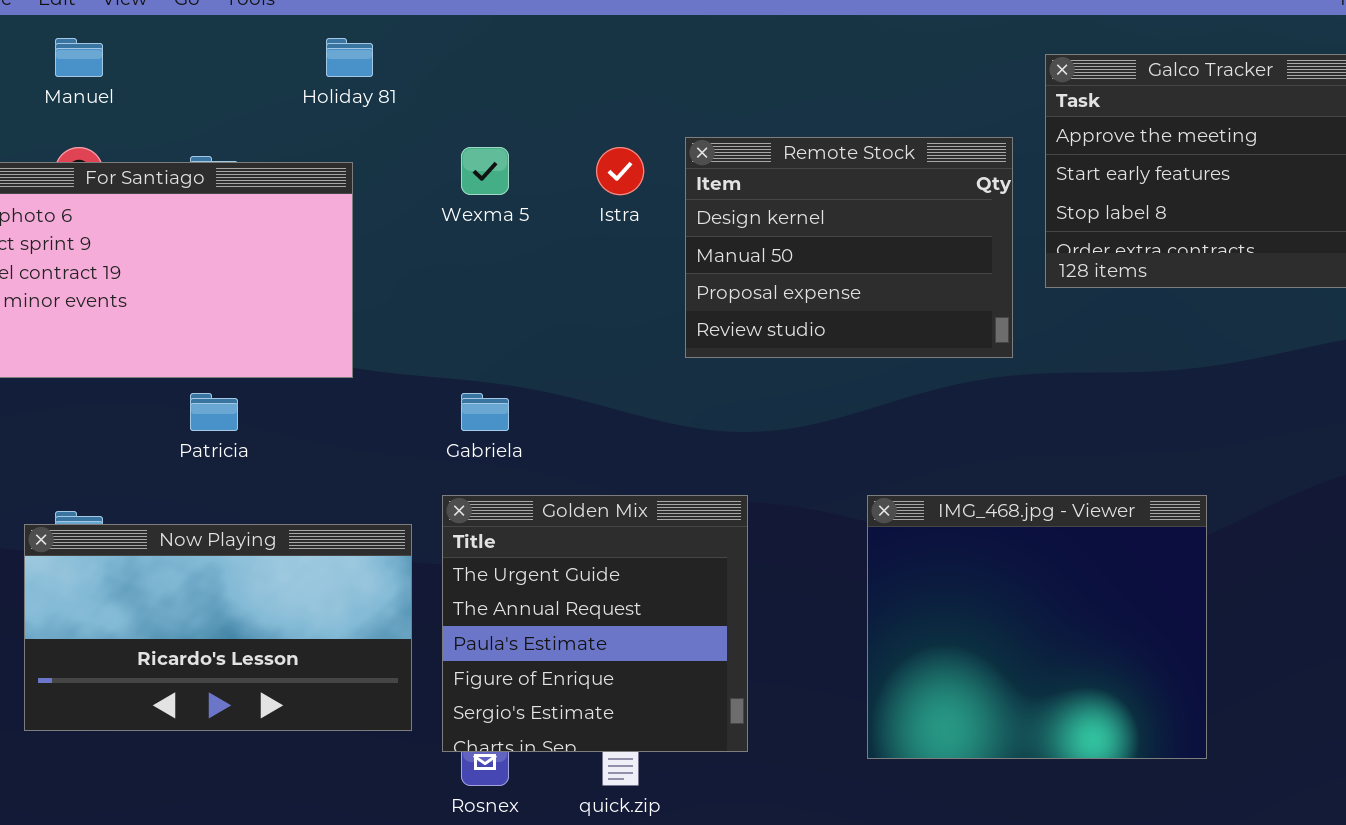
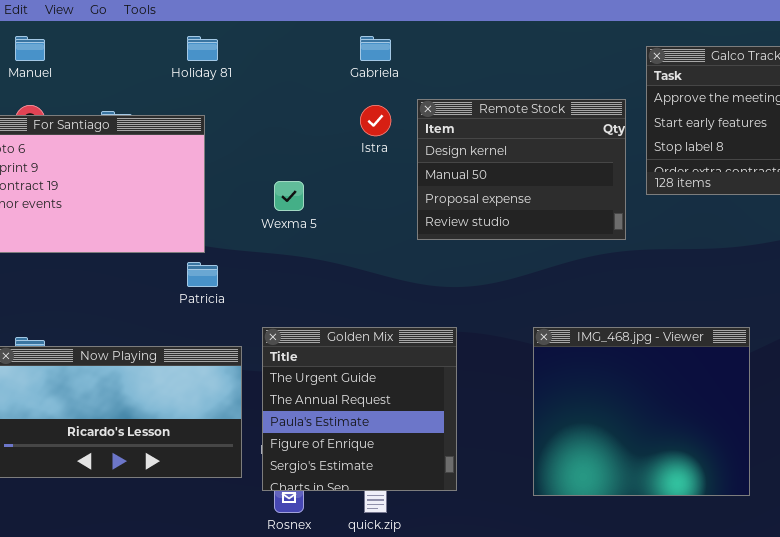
Wexma 5: [461,147,509,195] -> [274,181,304,211], moved
Patricia: [190,393,238,431] -> [187,262,218,287], moved
Gabriela: [461,393,509,431] -> [360,36,391,61], moved

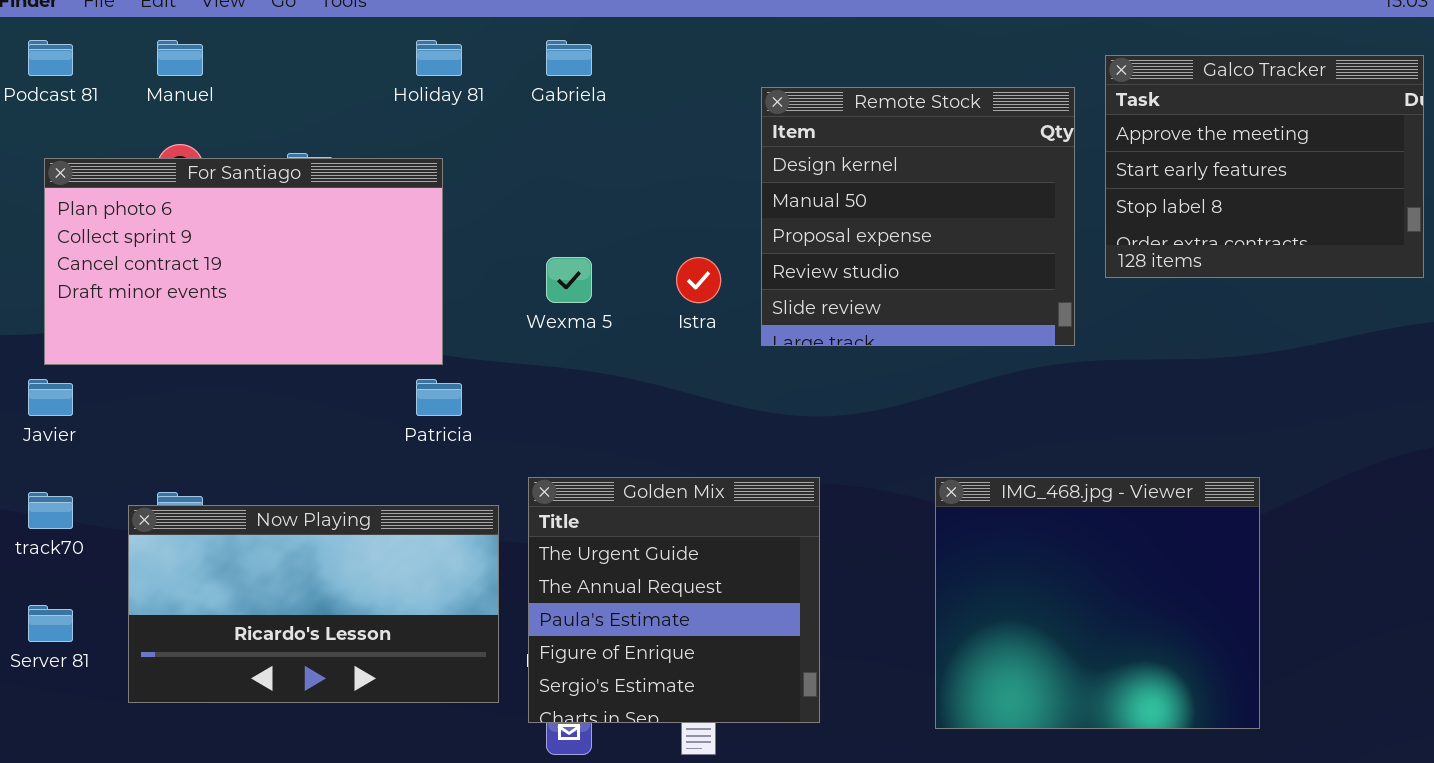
Gabriela: [360,36,391,61] -> [546,40,592,76], moved
Remote Stock: [417,99,626,240] -> [761,87,1075,346], resized
Istra: [360,105,391,136] -> [676,257,721,303], moved

